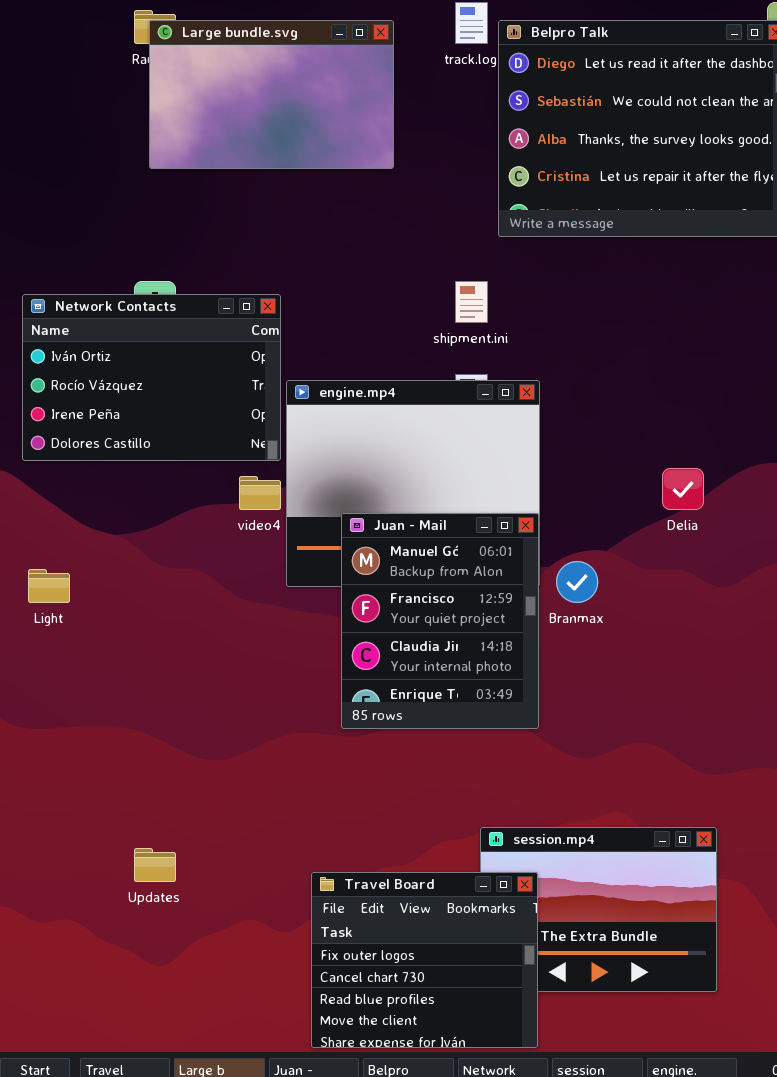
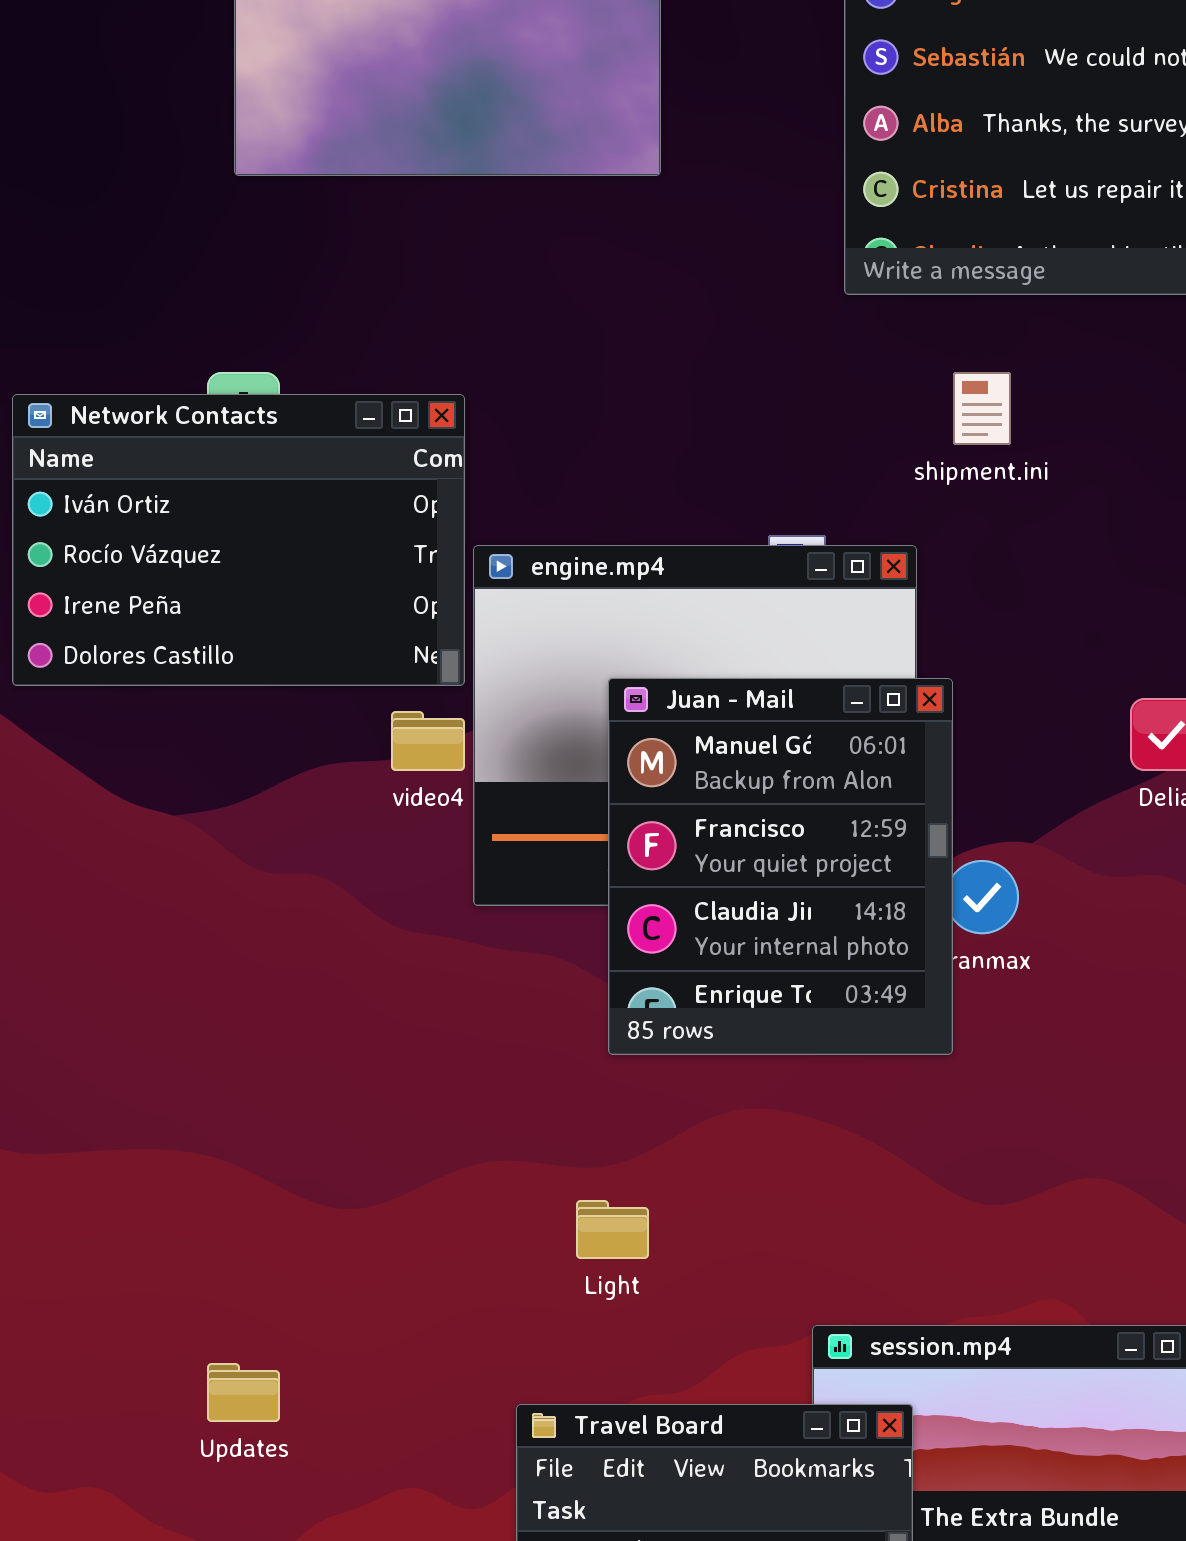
shipment.ini: [455,281,488,323] -> [953,372,1011,445], moved
Juan - Mail: [341,513,539,729] -> [608,678,953,1055], moved
Light: [28,569,70,603] -> [576,1200,649,1259], moved

